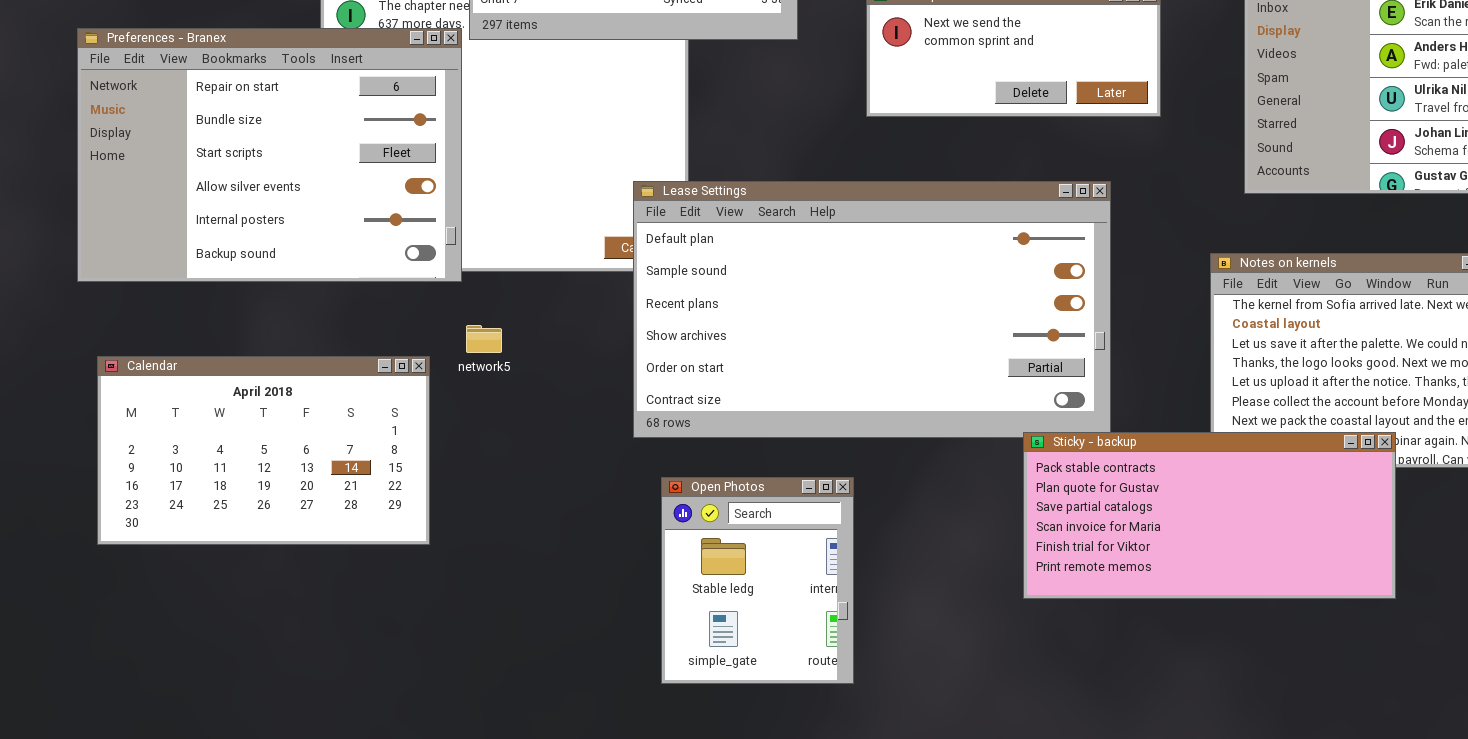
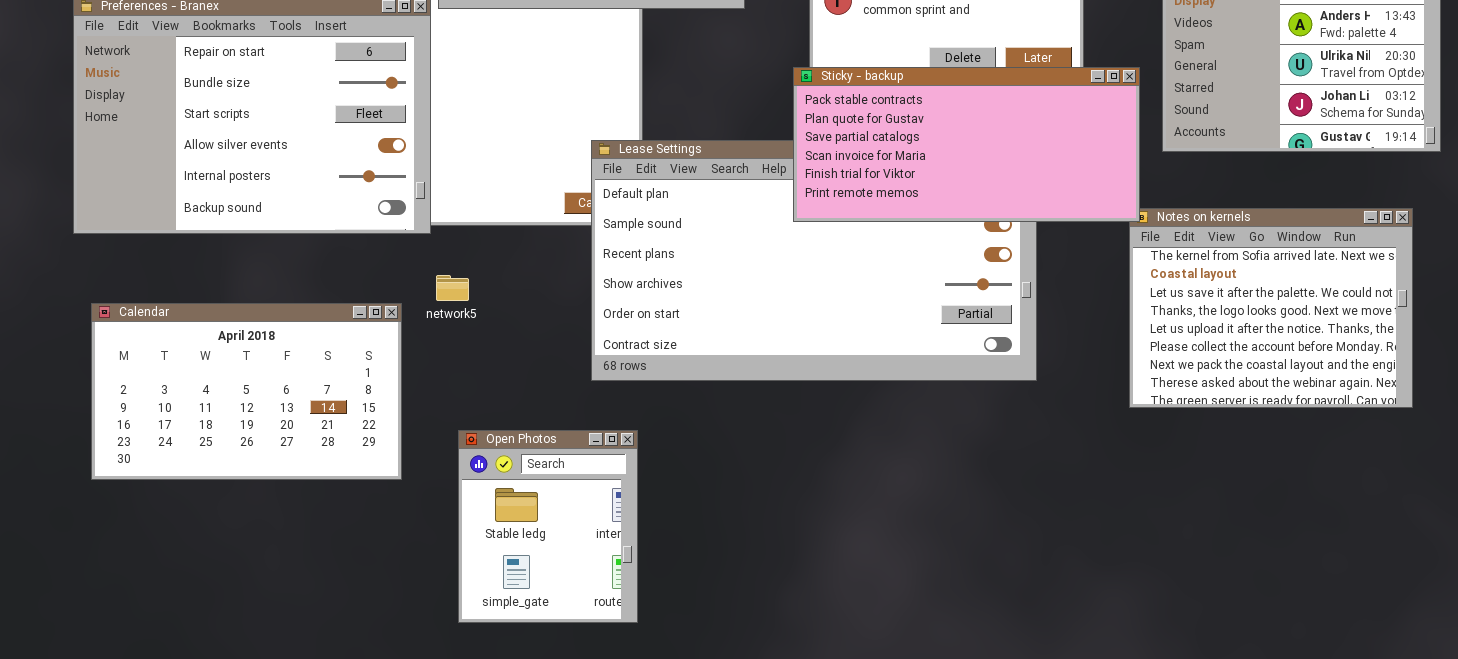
Sticky - backup: [1023,432,1396,599] -> [793,67,1140,222], moved
Open Photos: [661,477,854,684] -> [458,430,638,623], moved

